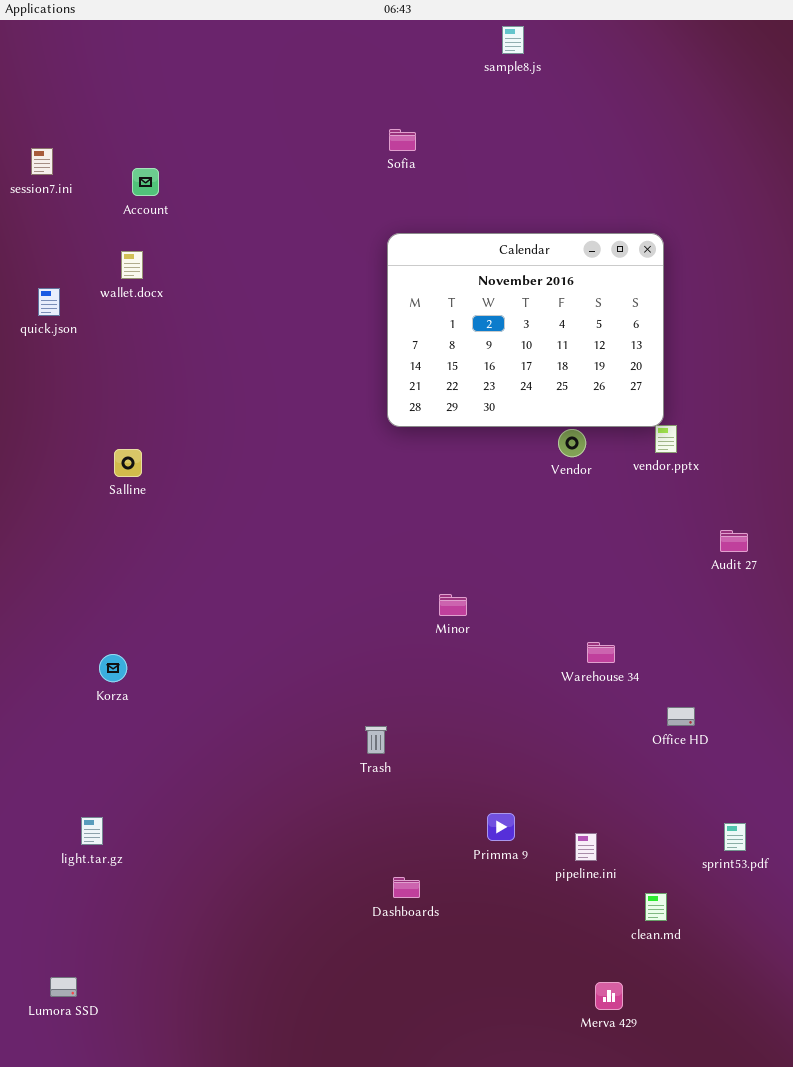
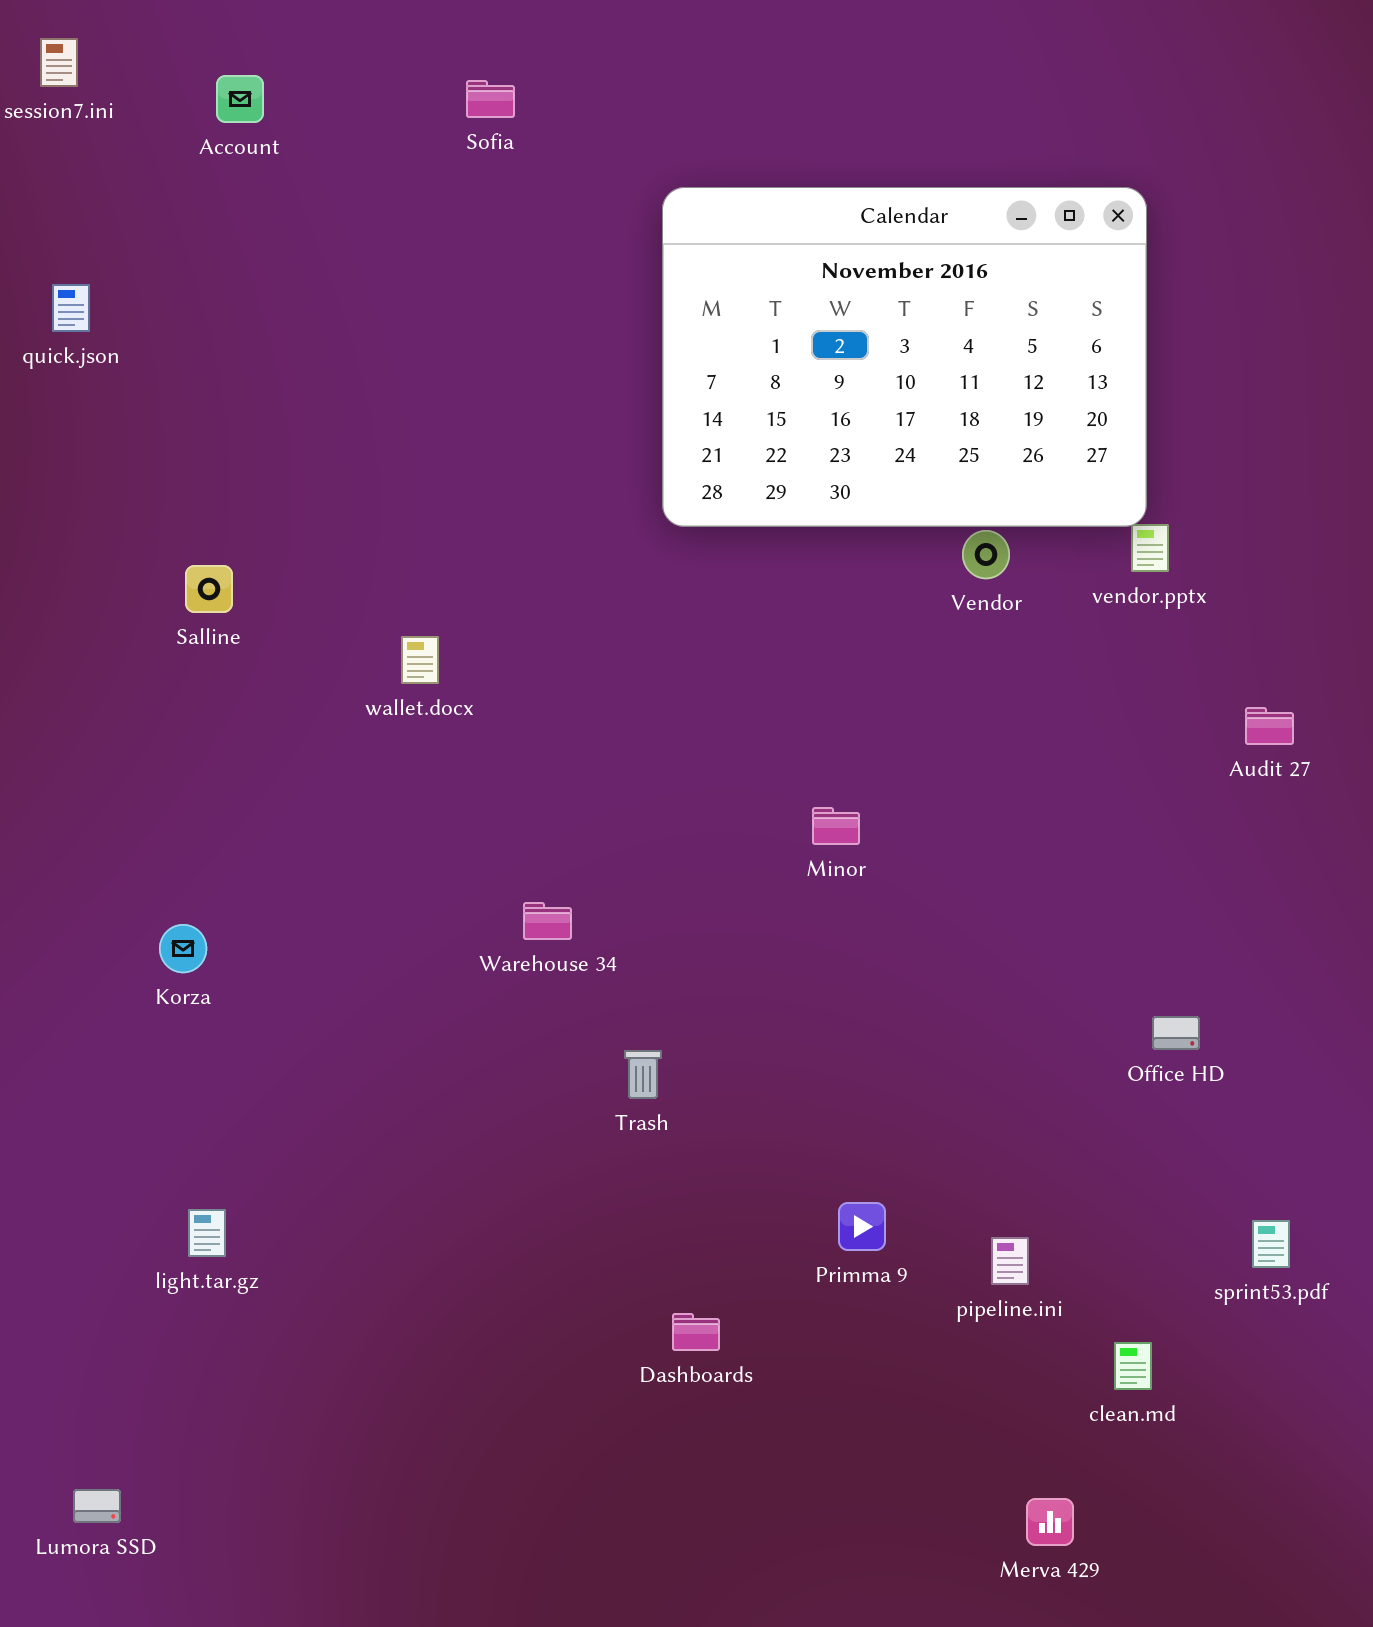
Sofia: [389,129,416,151] -> [466,80,515,118], moved
wallet.docx: [121,251,143,279] -> [401,636,439,684], moved
Minor: [439,594,467,616] -> [812,807,860,845], moved
Warehouse 34: [587,642,615,663] -> [523,902,572,940], moved
light.tar.gz: [81,817,103,845] -> [188,1209,226,1257], moved

